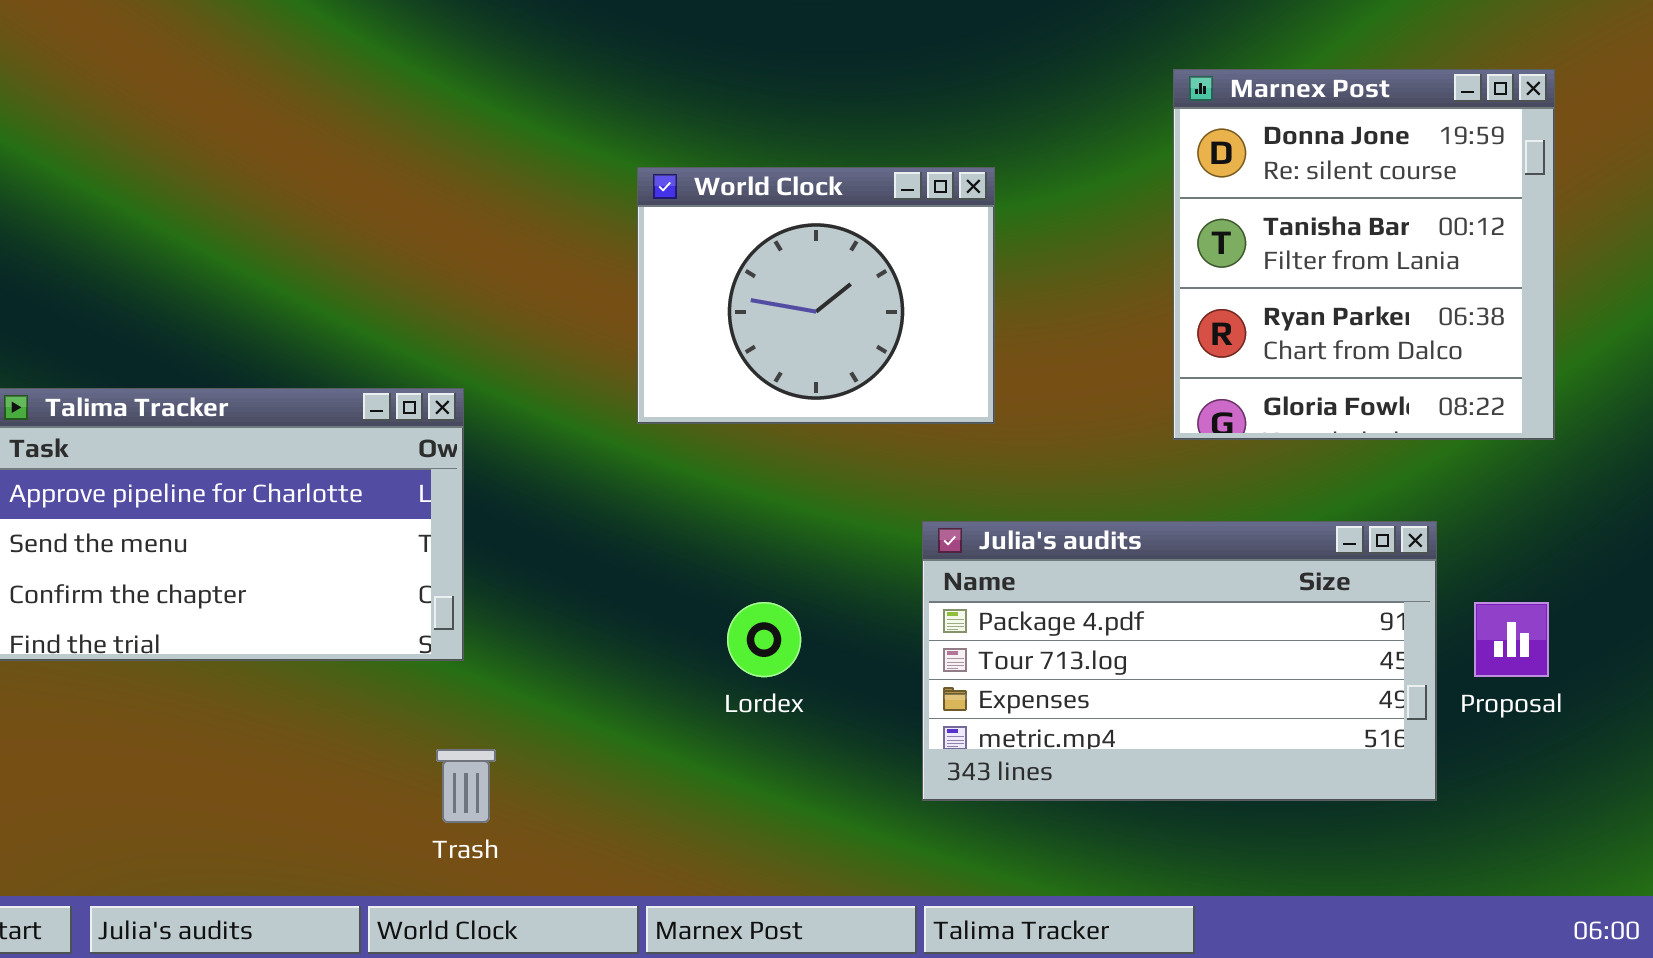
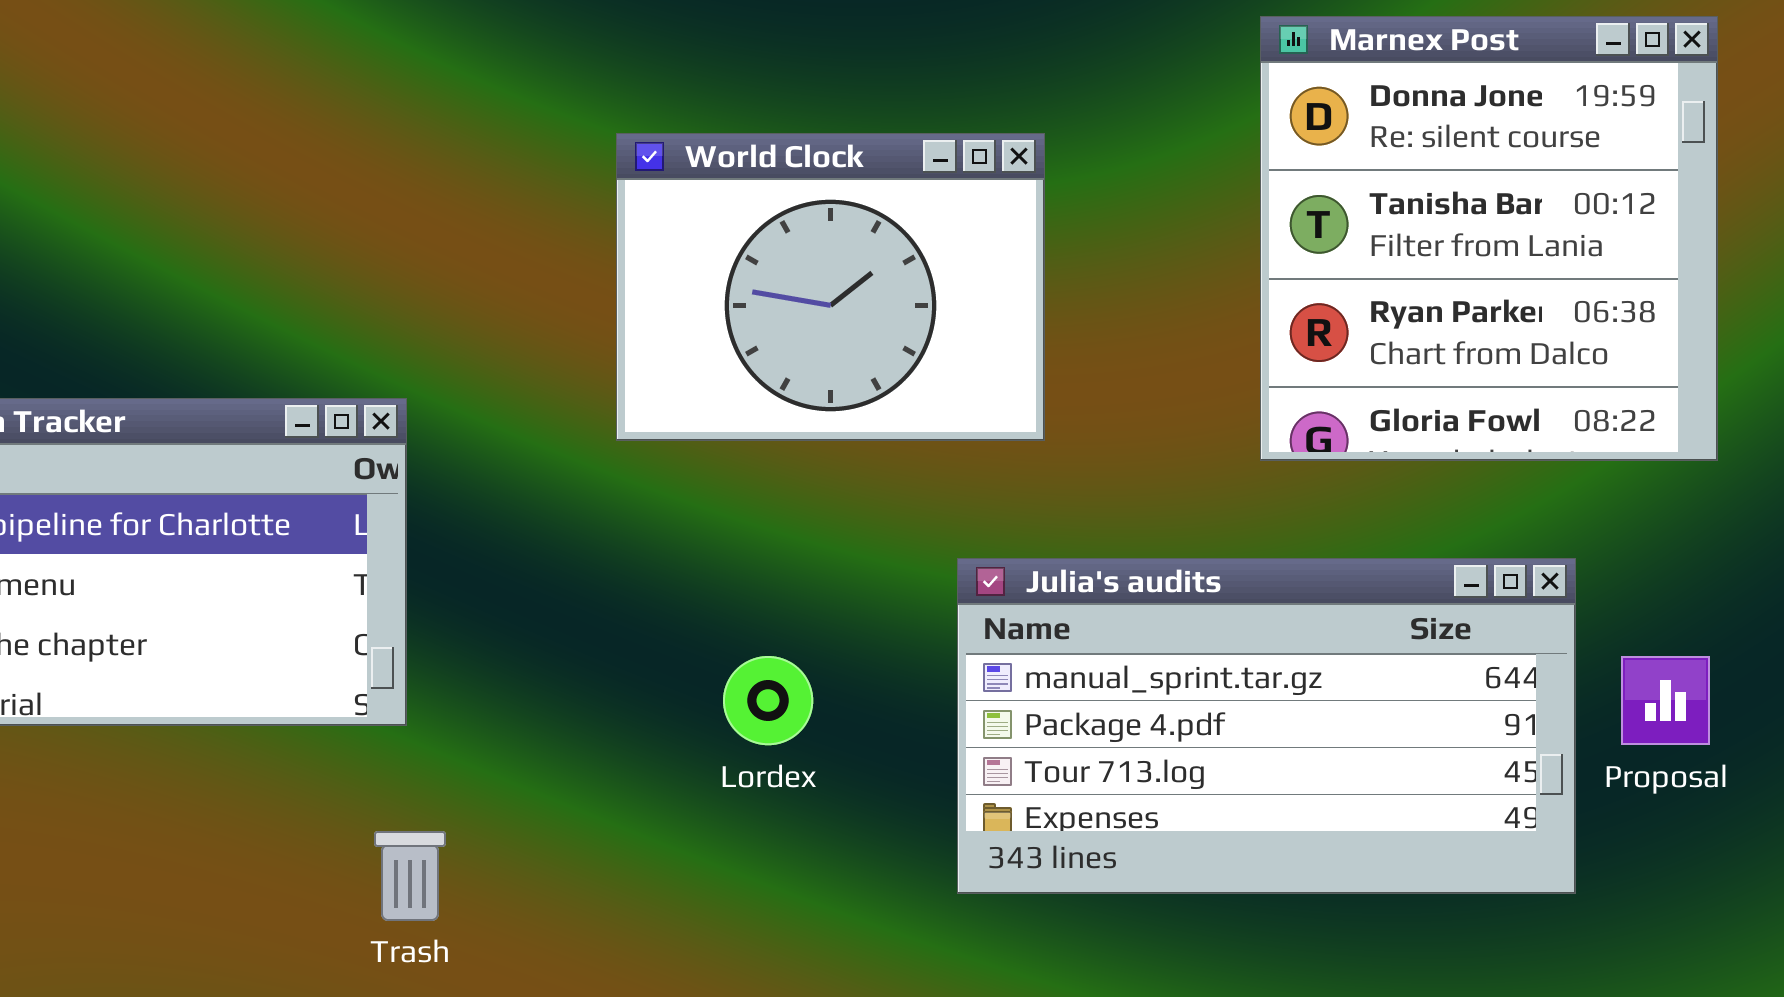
Julia's audits: [922,521,1437,801] -> [957,558,1576,894], scrolled up 1 row

